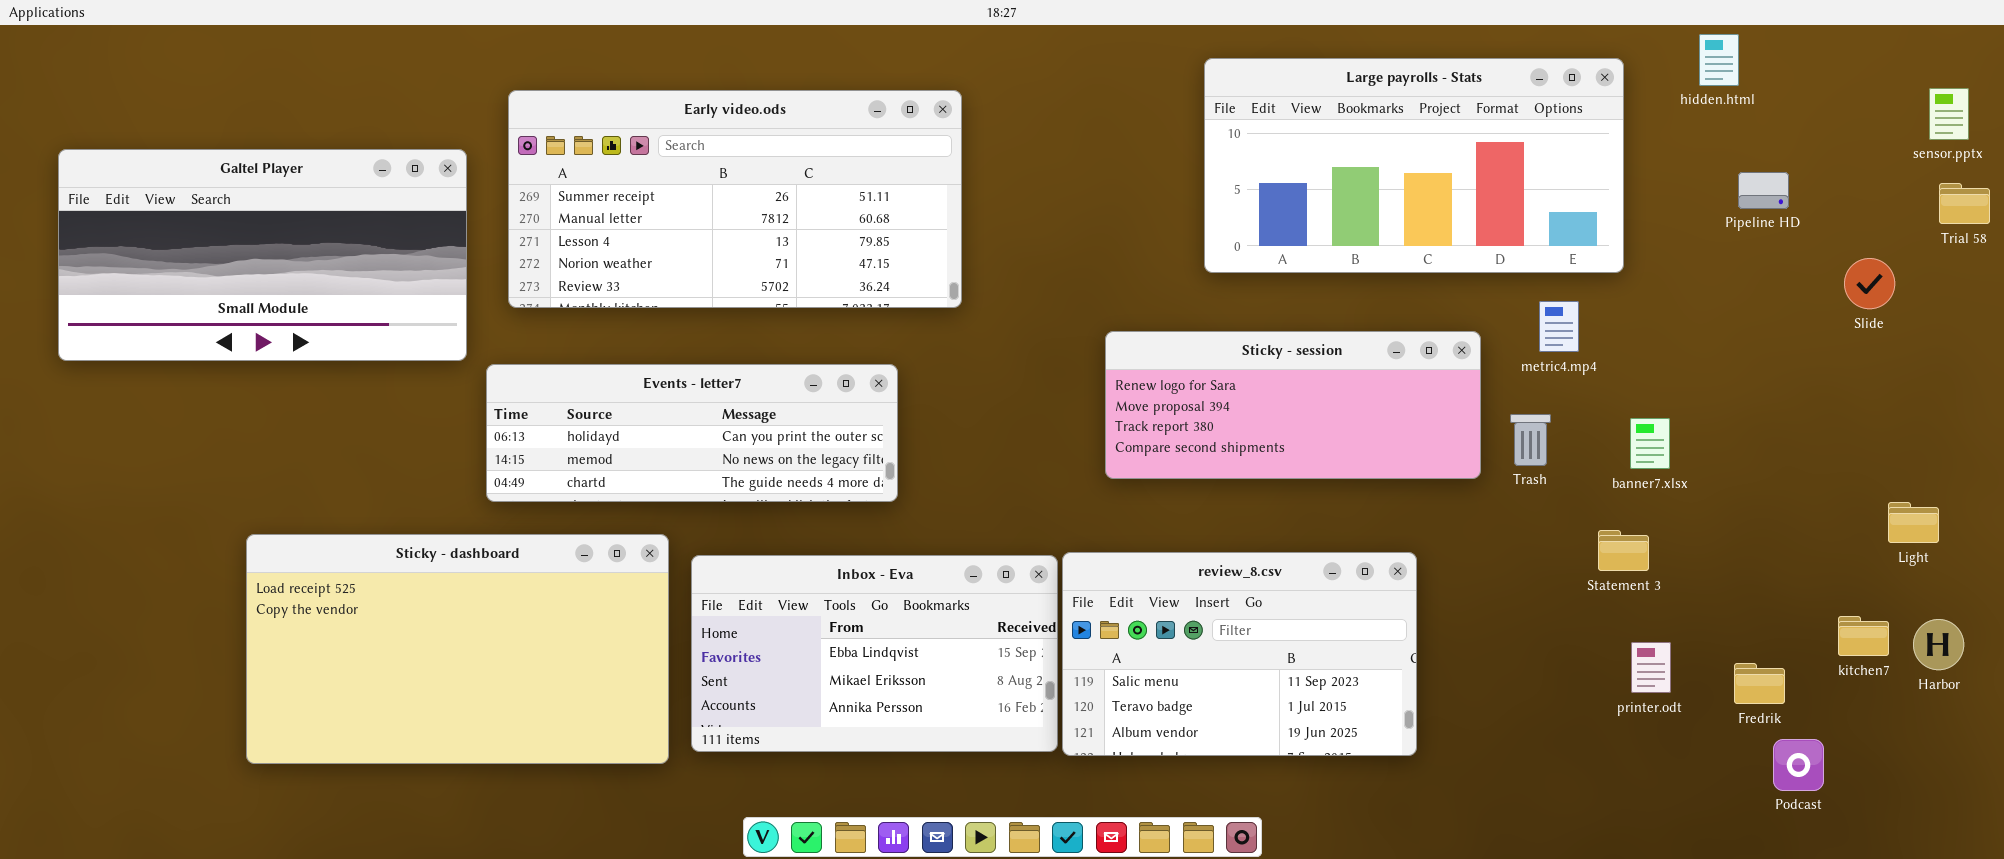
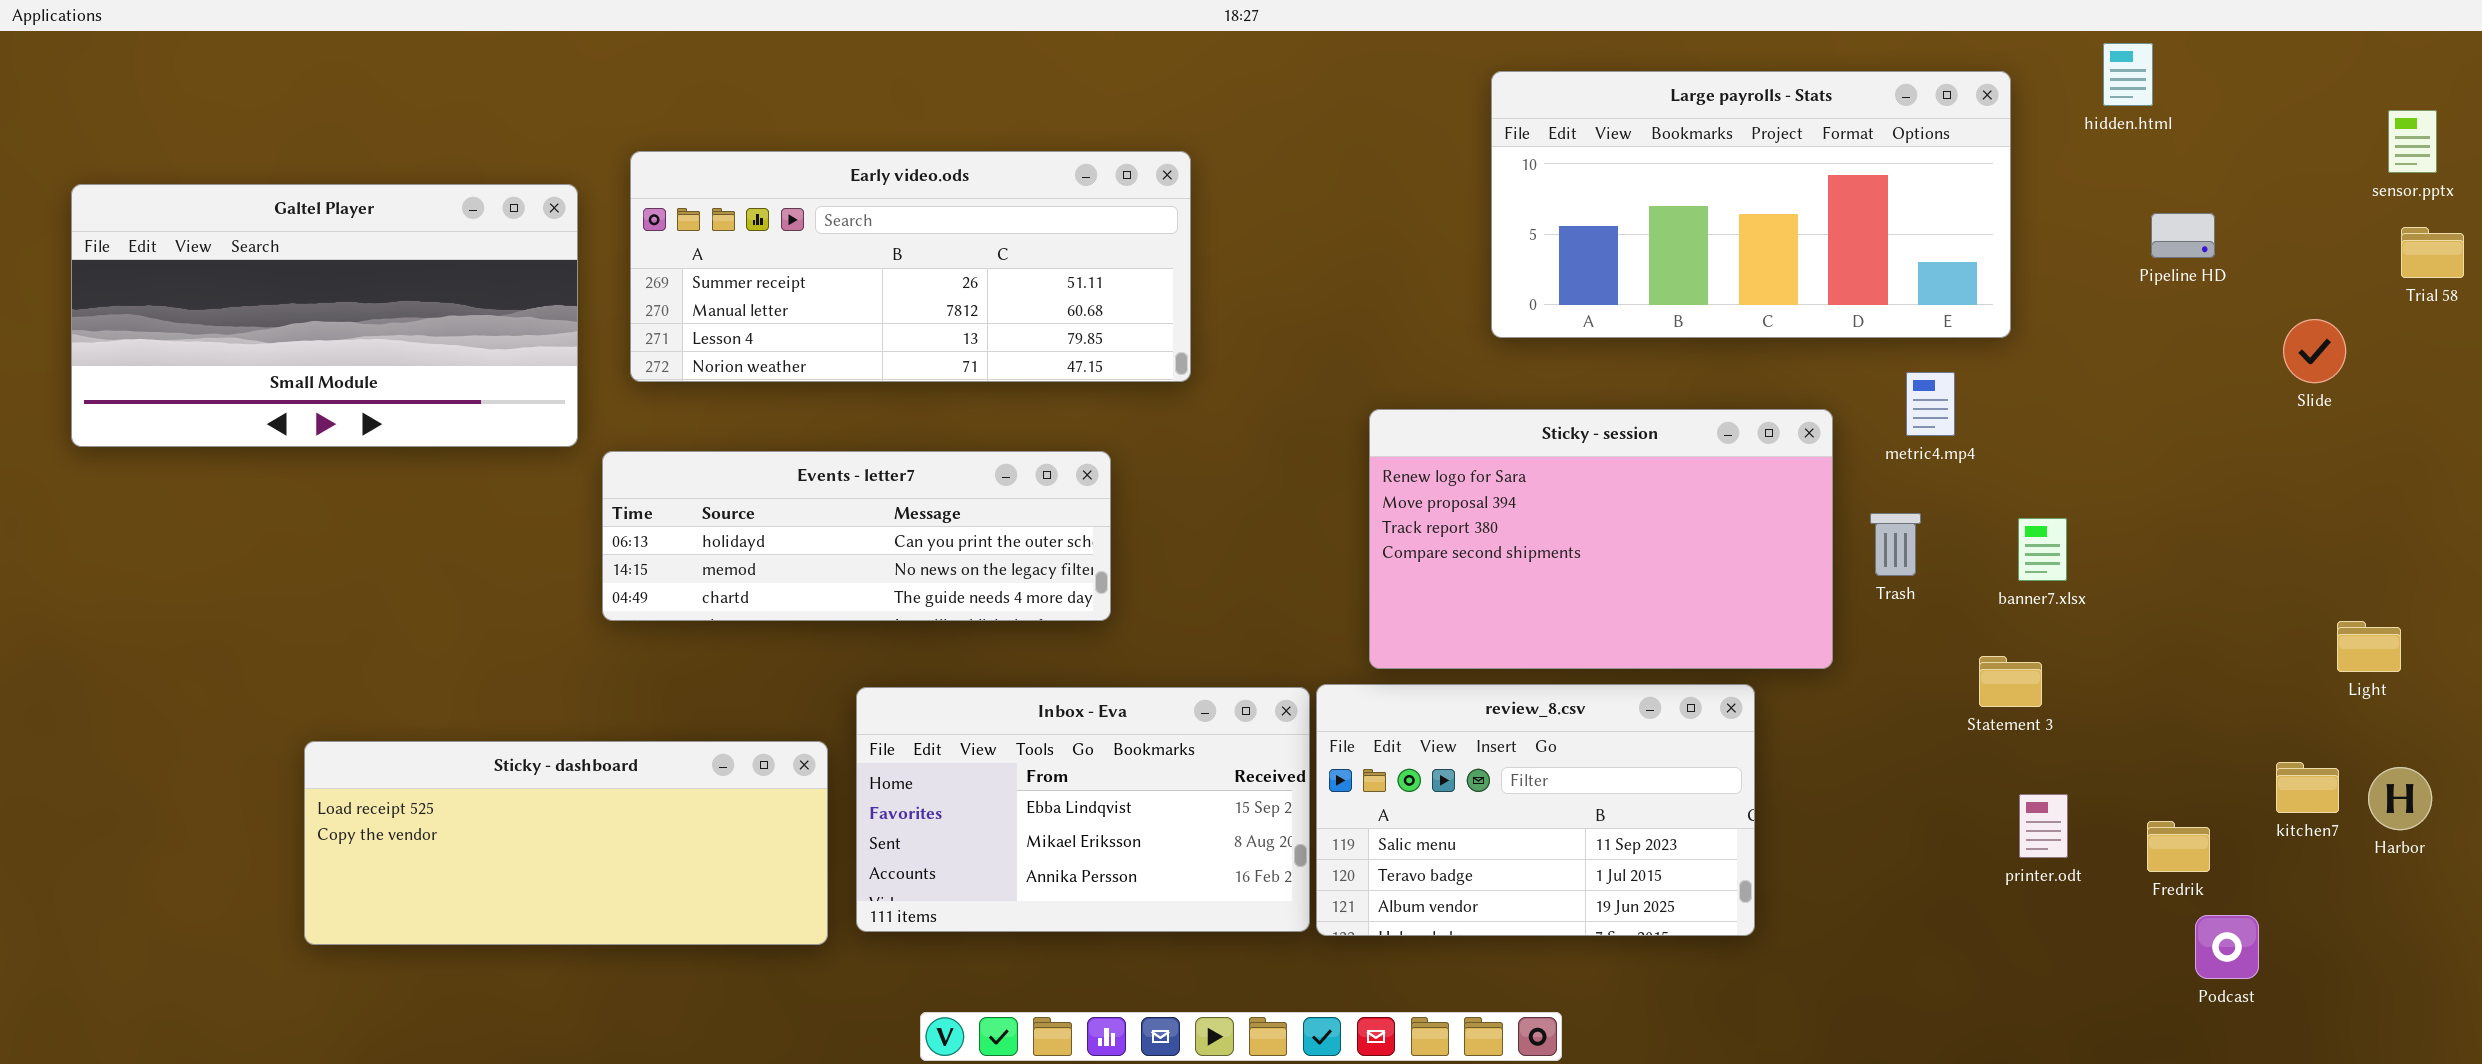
Early video.ods: [508,90,962,308] -> [630,151,1191,382], resized
Sticky - session: [1105,331,1481,479] -> [1369,409,1833,669], resized
Sticky - dashboard: [246,534,669,764] -> [304,741,828,945], resized

